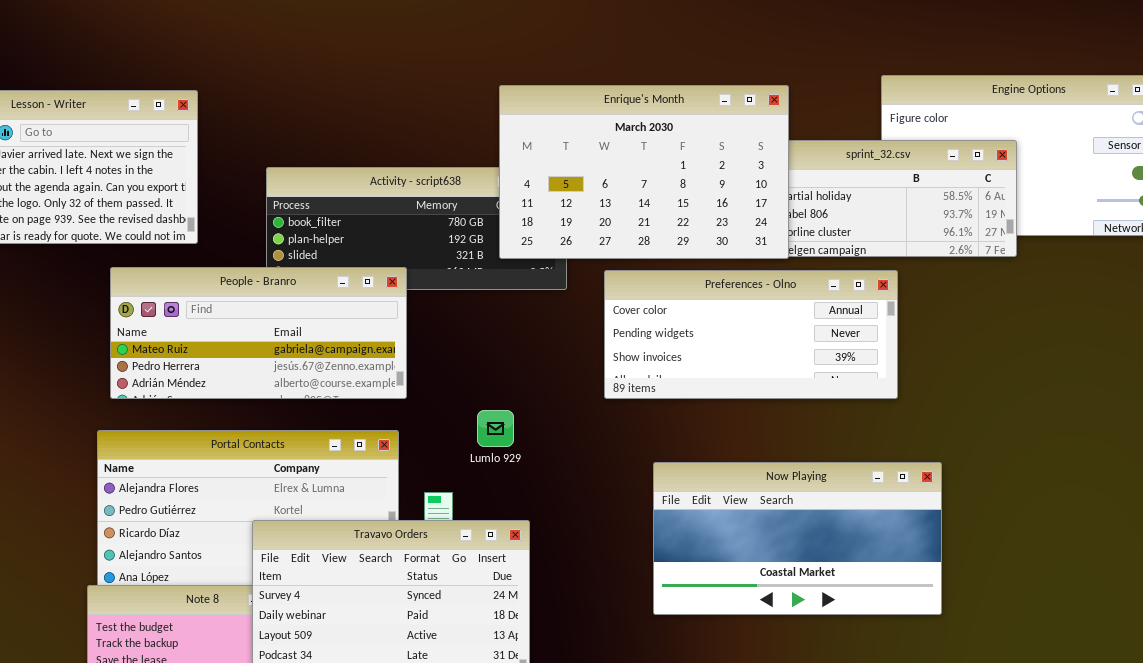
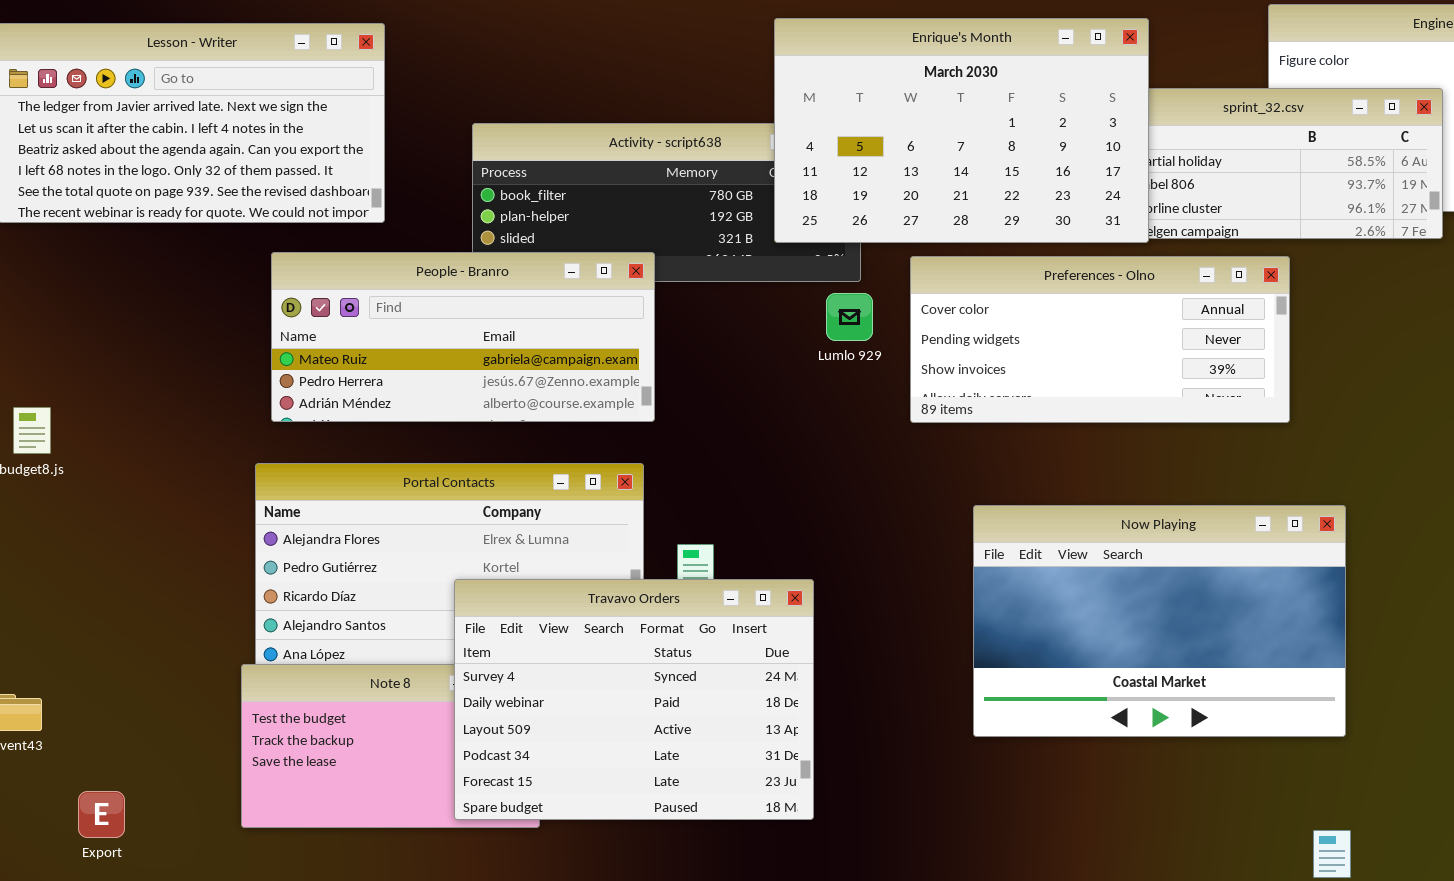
Lumlo 929: [477,410,514,447] -> [826,293,873,341], moved
Now Playing: [653,462,942,615] -> [973,505,1346,737], resized

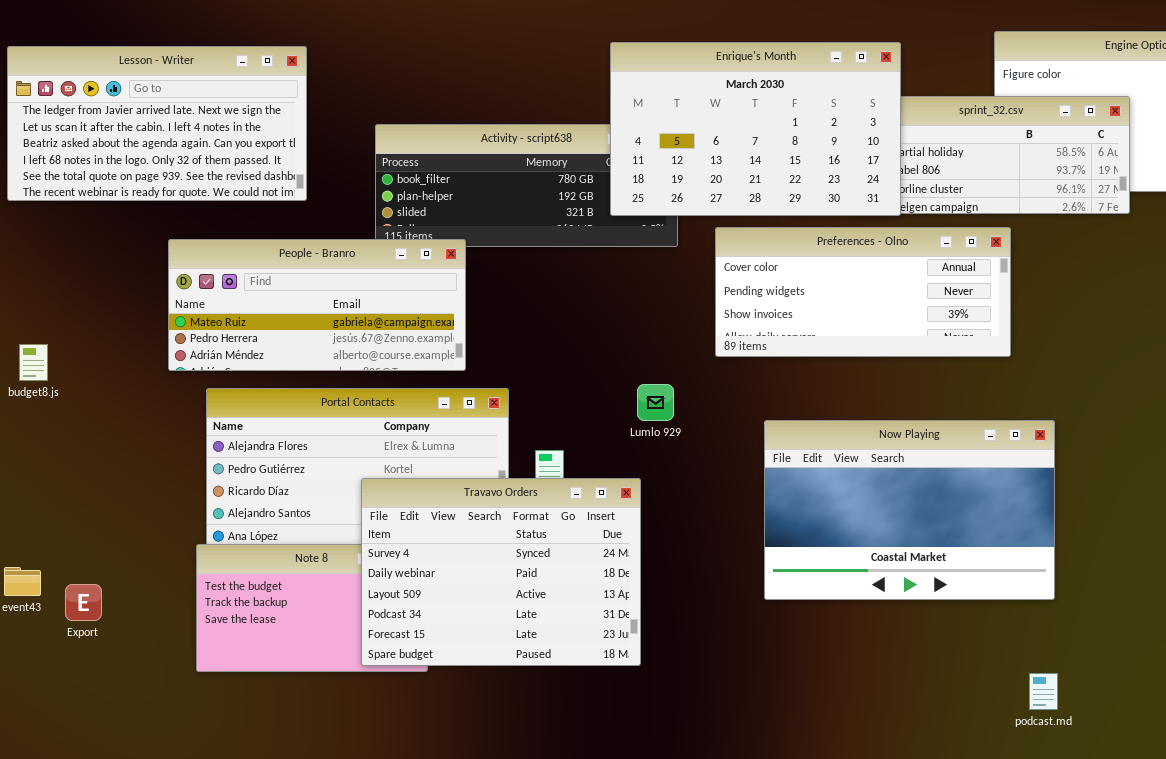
People - Branro: [271,252,655,422] -> [168,239,466,371], moved
Lumlo 929: [826,293,873,341] -> [637,384,674,421], moved
Export: [78,791,125,838] -> [65,584,102,621], moved

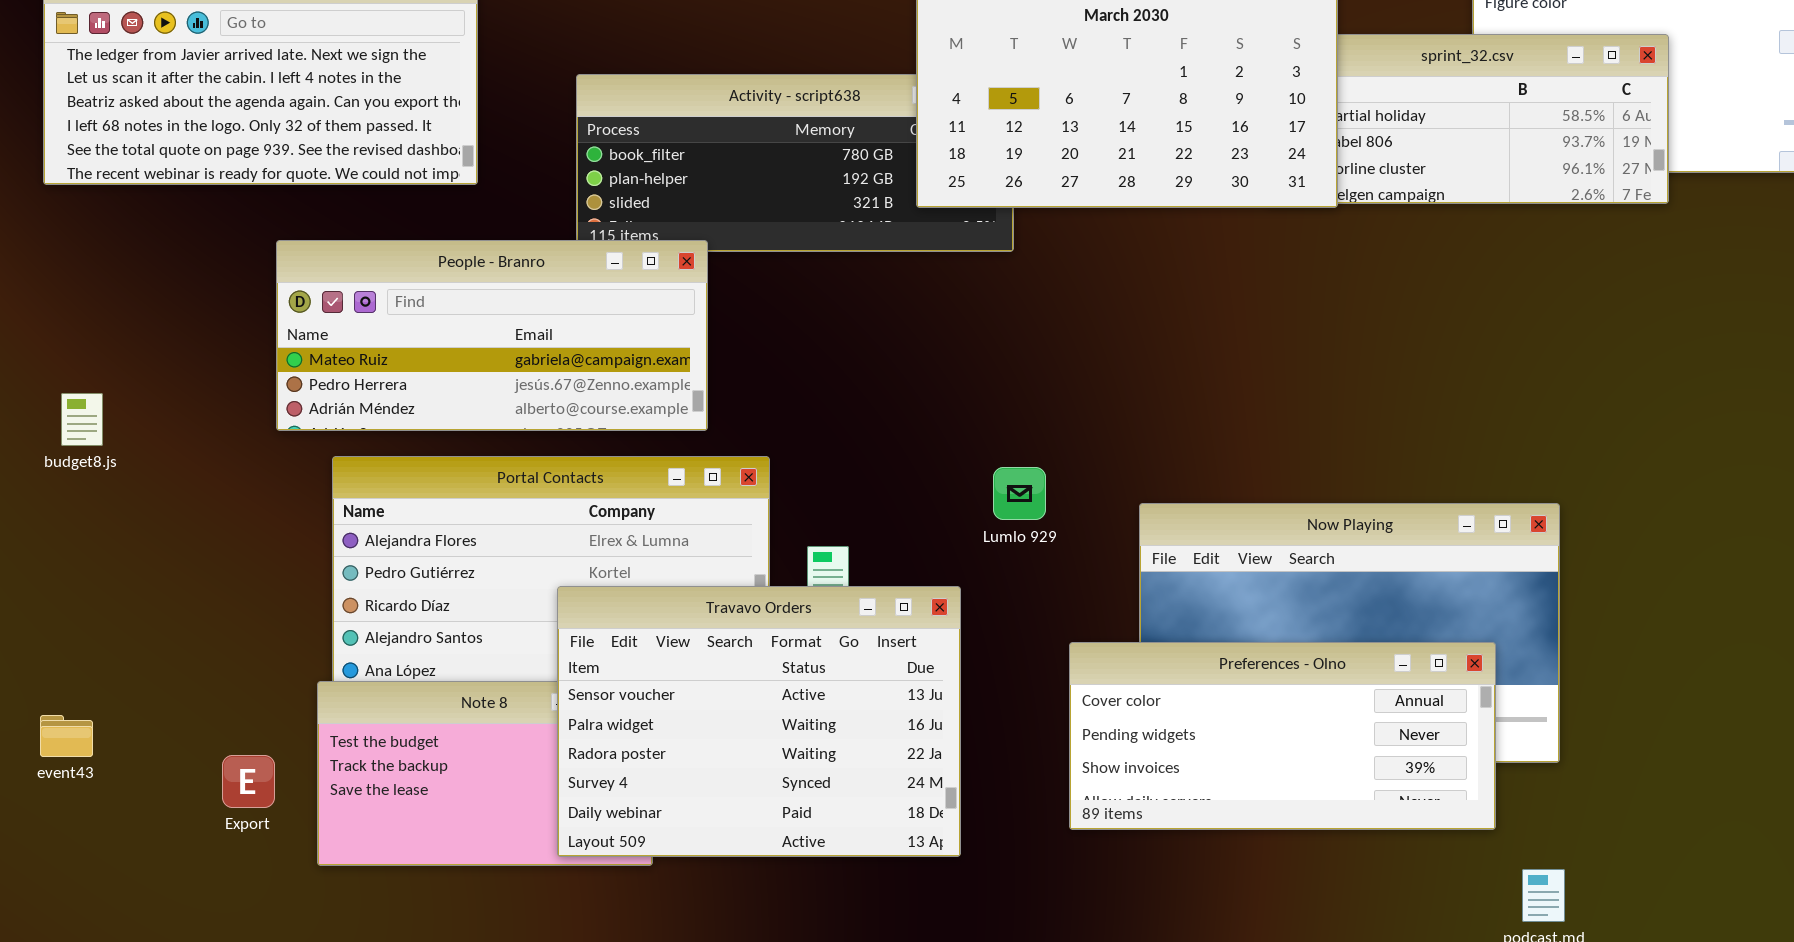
Preferences - Olno: [715,227,1011,357] -> [1069,642,1496,830], moved
Lumlo 929: [637,384,674,421] -> [993,467,1046,520], moved
Travavo Orders: [361,478,641,666] -> [557,586,961,857], scrolled up 3 rows
Export: [65,584,102,621] -> [222,755,275,808], moved

